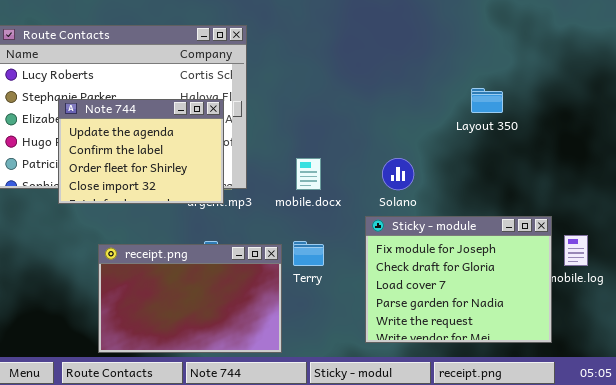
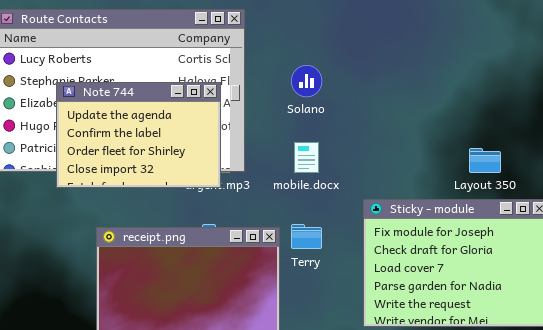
Layout 350: [471,88,503,113] -> [469,148,501,173], moved
Solano: [382,158,414,190] -> [291,65,322,97], moved

